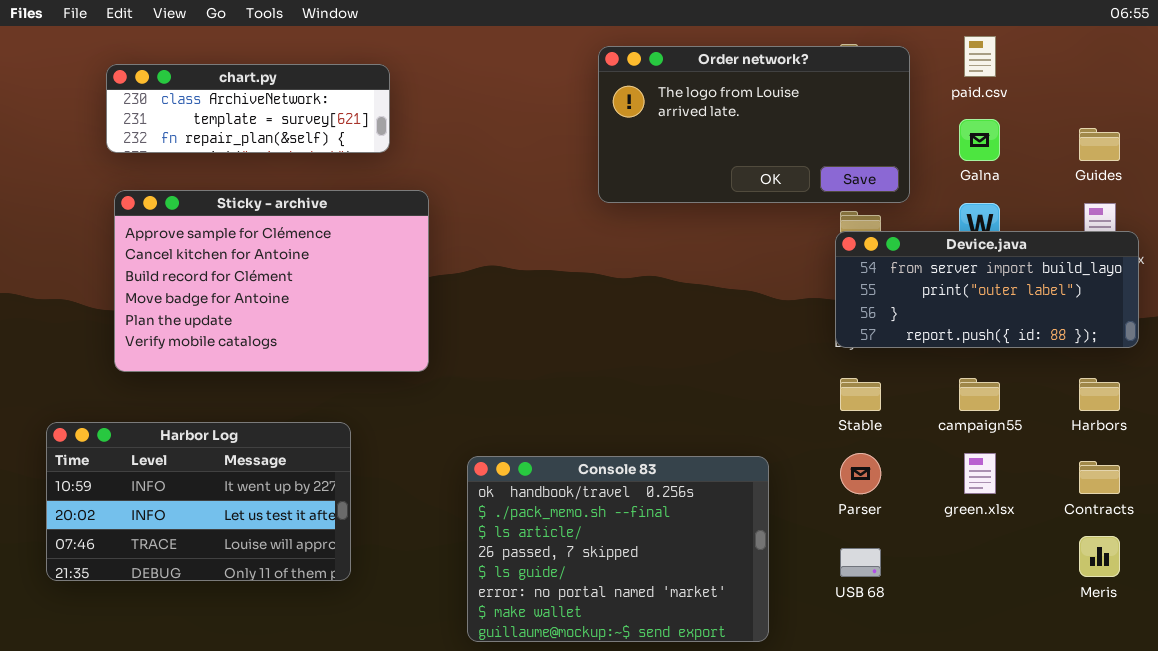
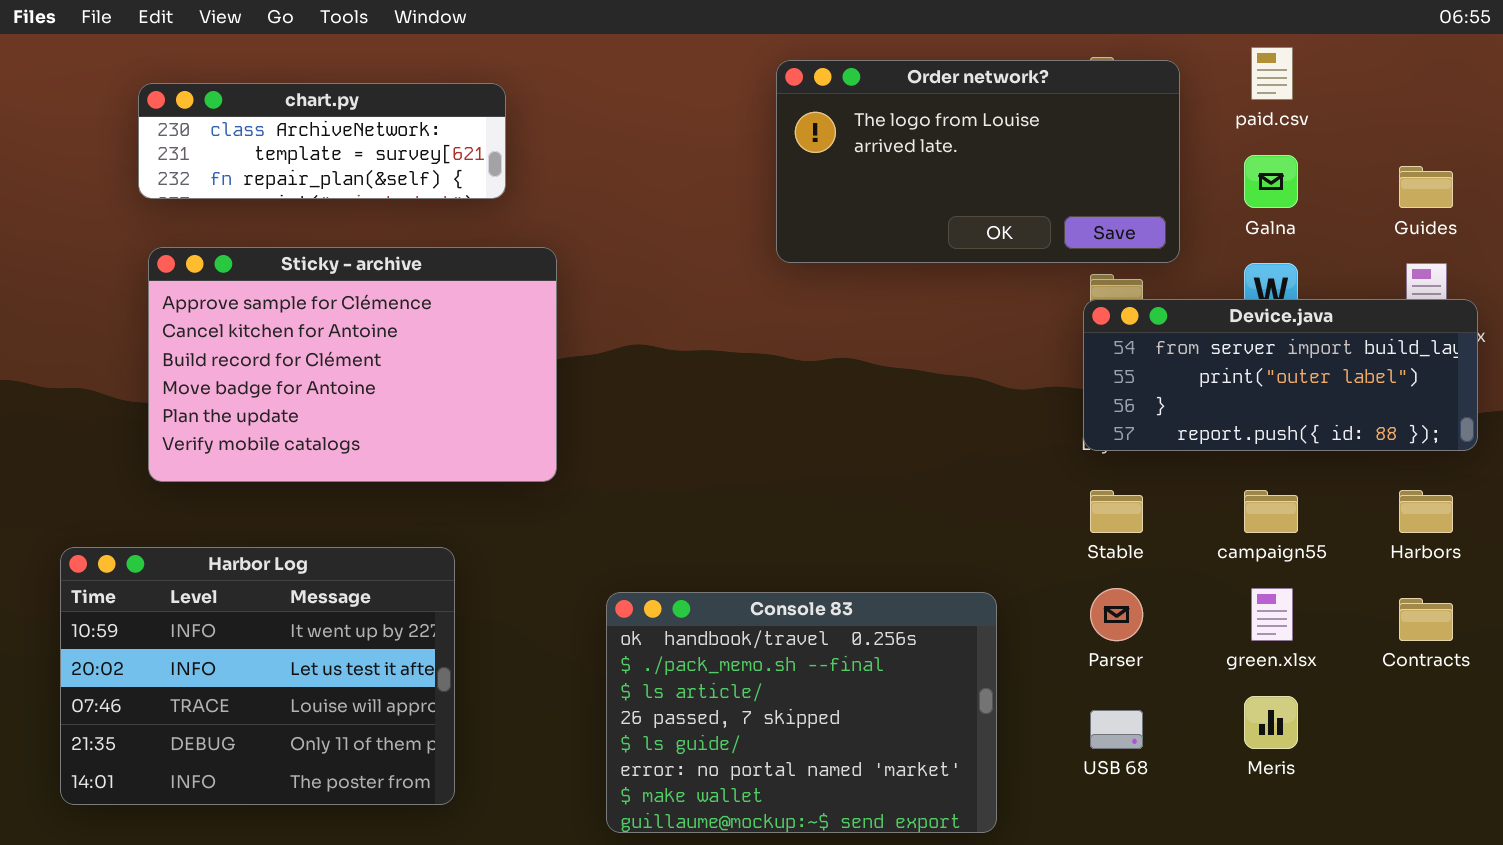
Harbor Log: [46,422,351,581] -> [60,547,455,805], resized
Meris: [1079,536,1120,577] -> [1244,696,1298,749], moved

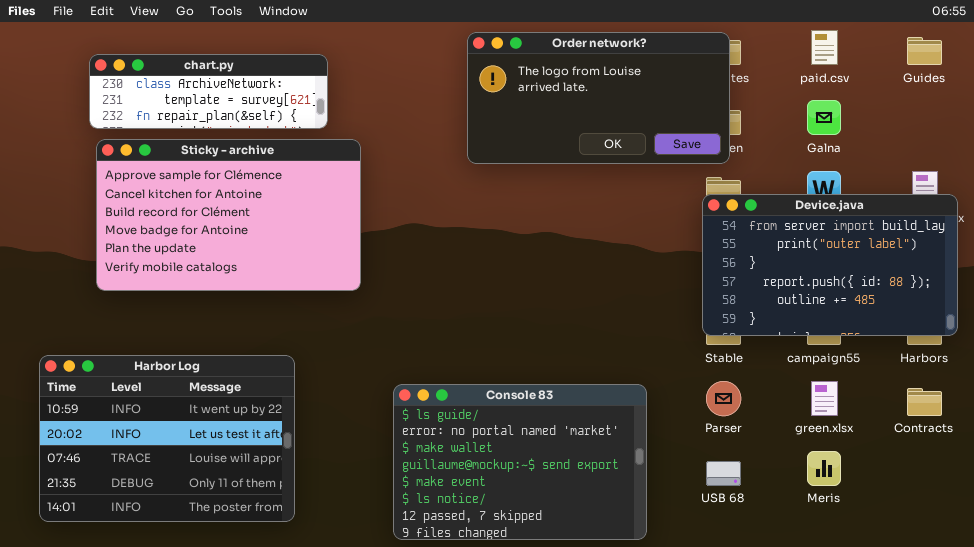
Order network?: [776,60,1180,263] -> [467,32,730,164], moved
Guides: [1399,166,1453,208] -> [907,37,942,65], moved
Sticky - archive: [148,247,557,482] -> [96,139,361,291], moved
Device.java: [1083,299,1478,451] -> [702,194,958,336], resized
Console 83: [606,592,997,833] -> [393,384,647,540], scrolled down 4 rows

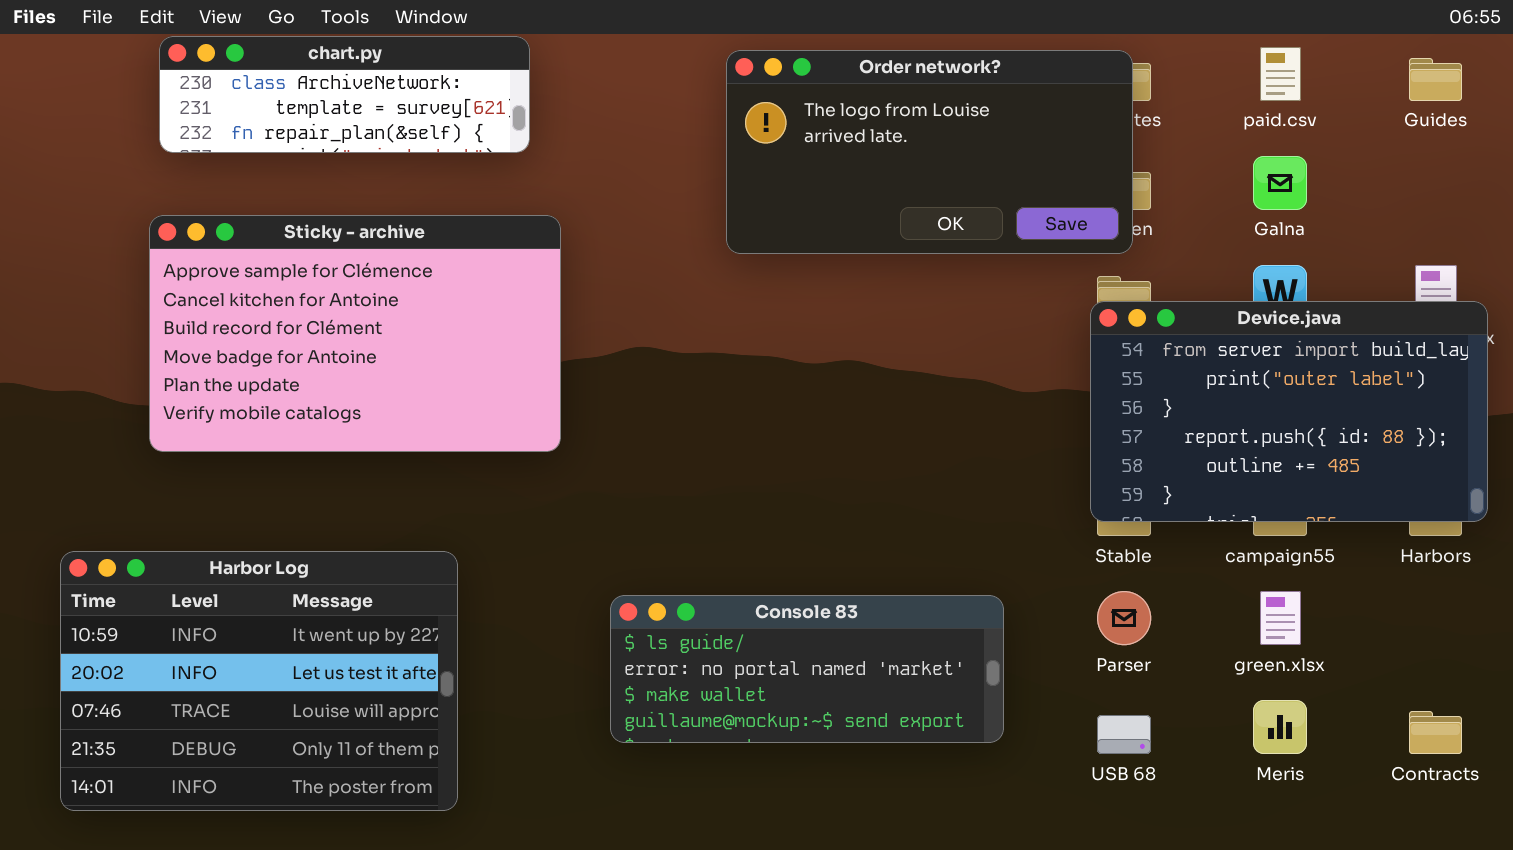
chart.py: [89,54,328,129] -> [159,36,530,153], moved
Console 83: [393,384,647,540] -> [610,595,1004,743], resized
Contracts: [907,388,942,416] -> [1409,711,1462,754], moved

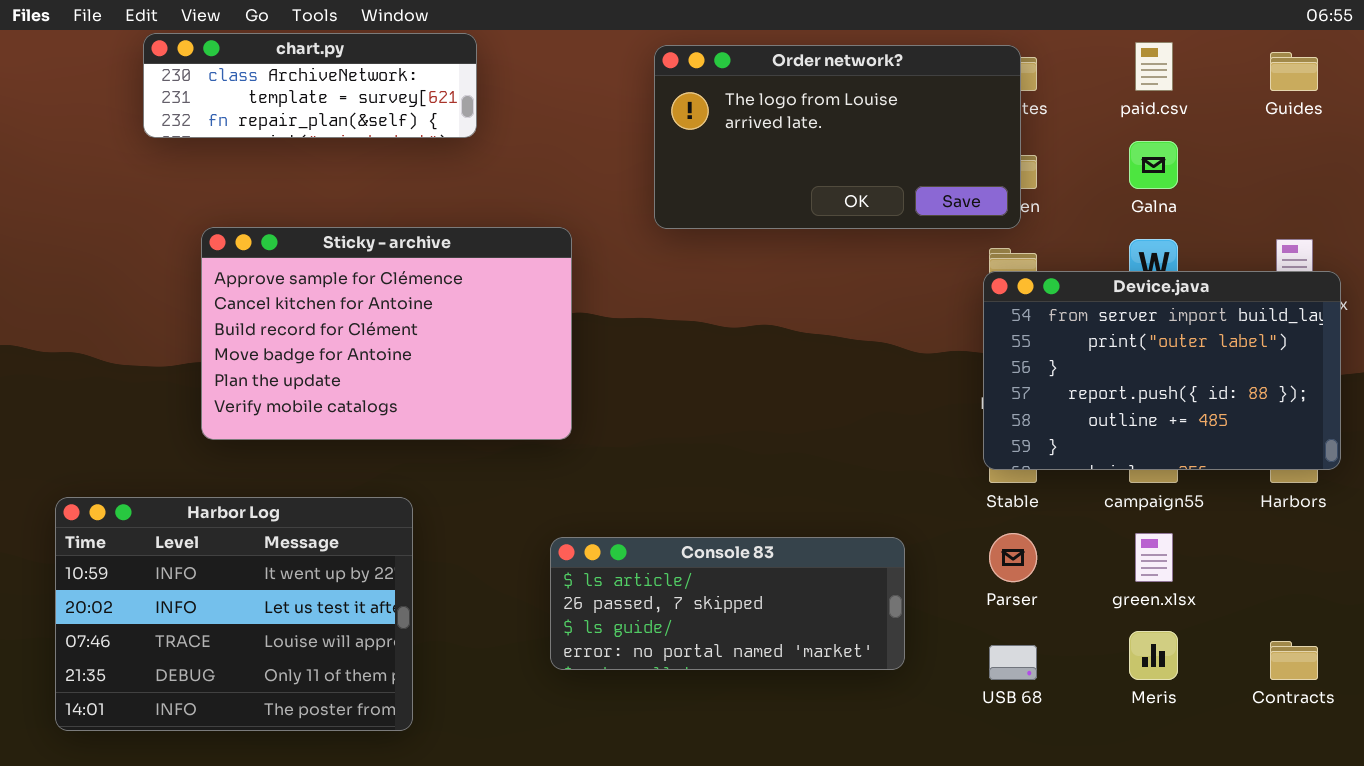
Sticky - archive: [149,215,561,452] -> [201,227,572,440], moved
Console 83: [610,595,1004,743] -> [550,537,905,670], scrolled up 2 rows

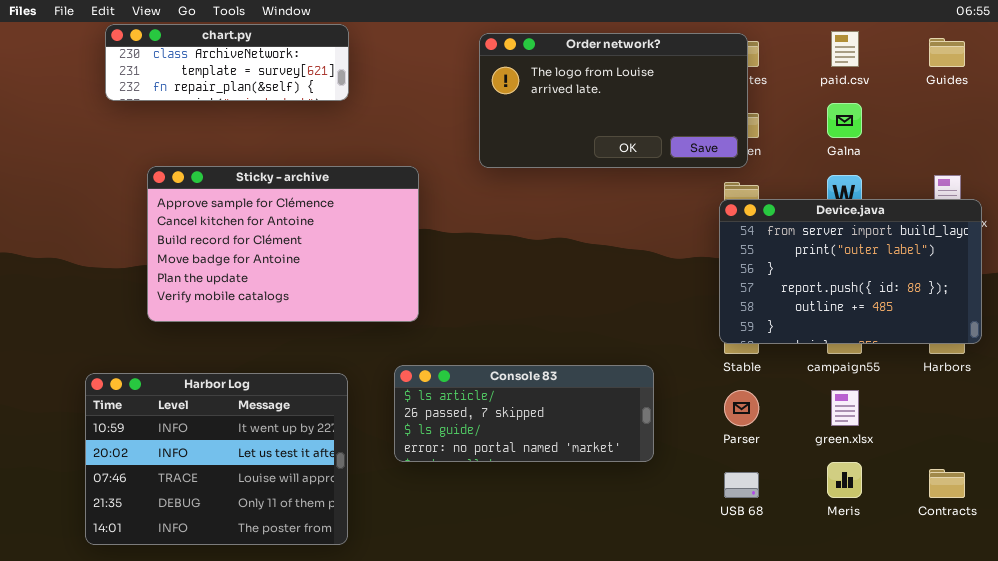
Harbor Log: [55,497,413,731] -> [85,373,348,545], moved
Console 83: [550,537,905,670] -> [394,365,654,462], moved

